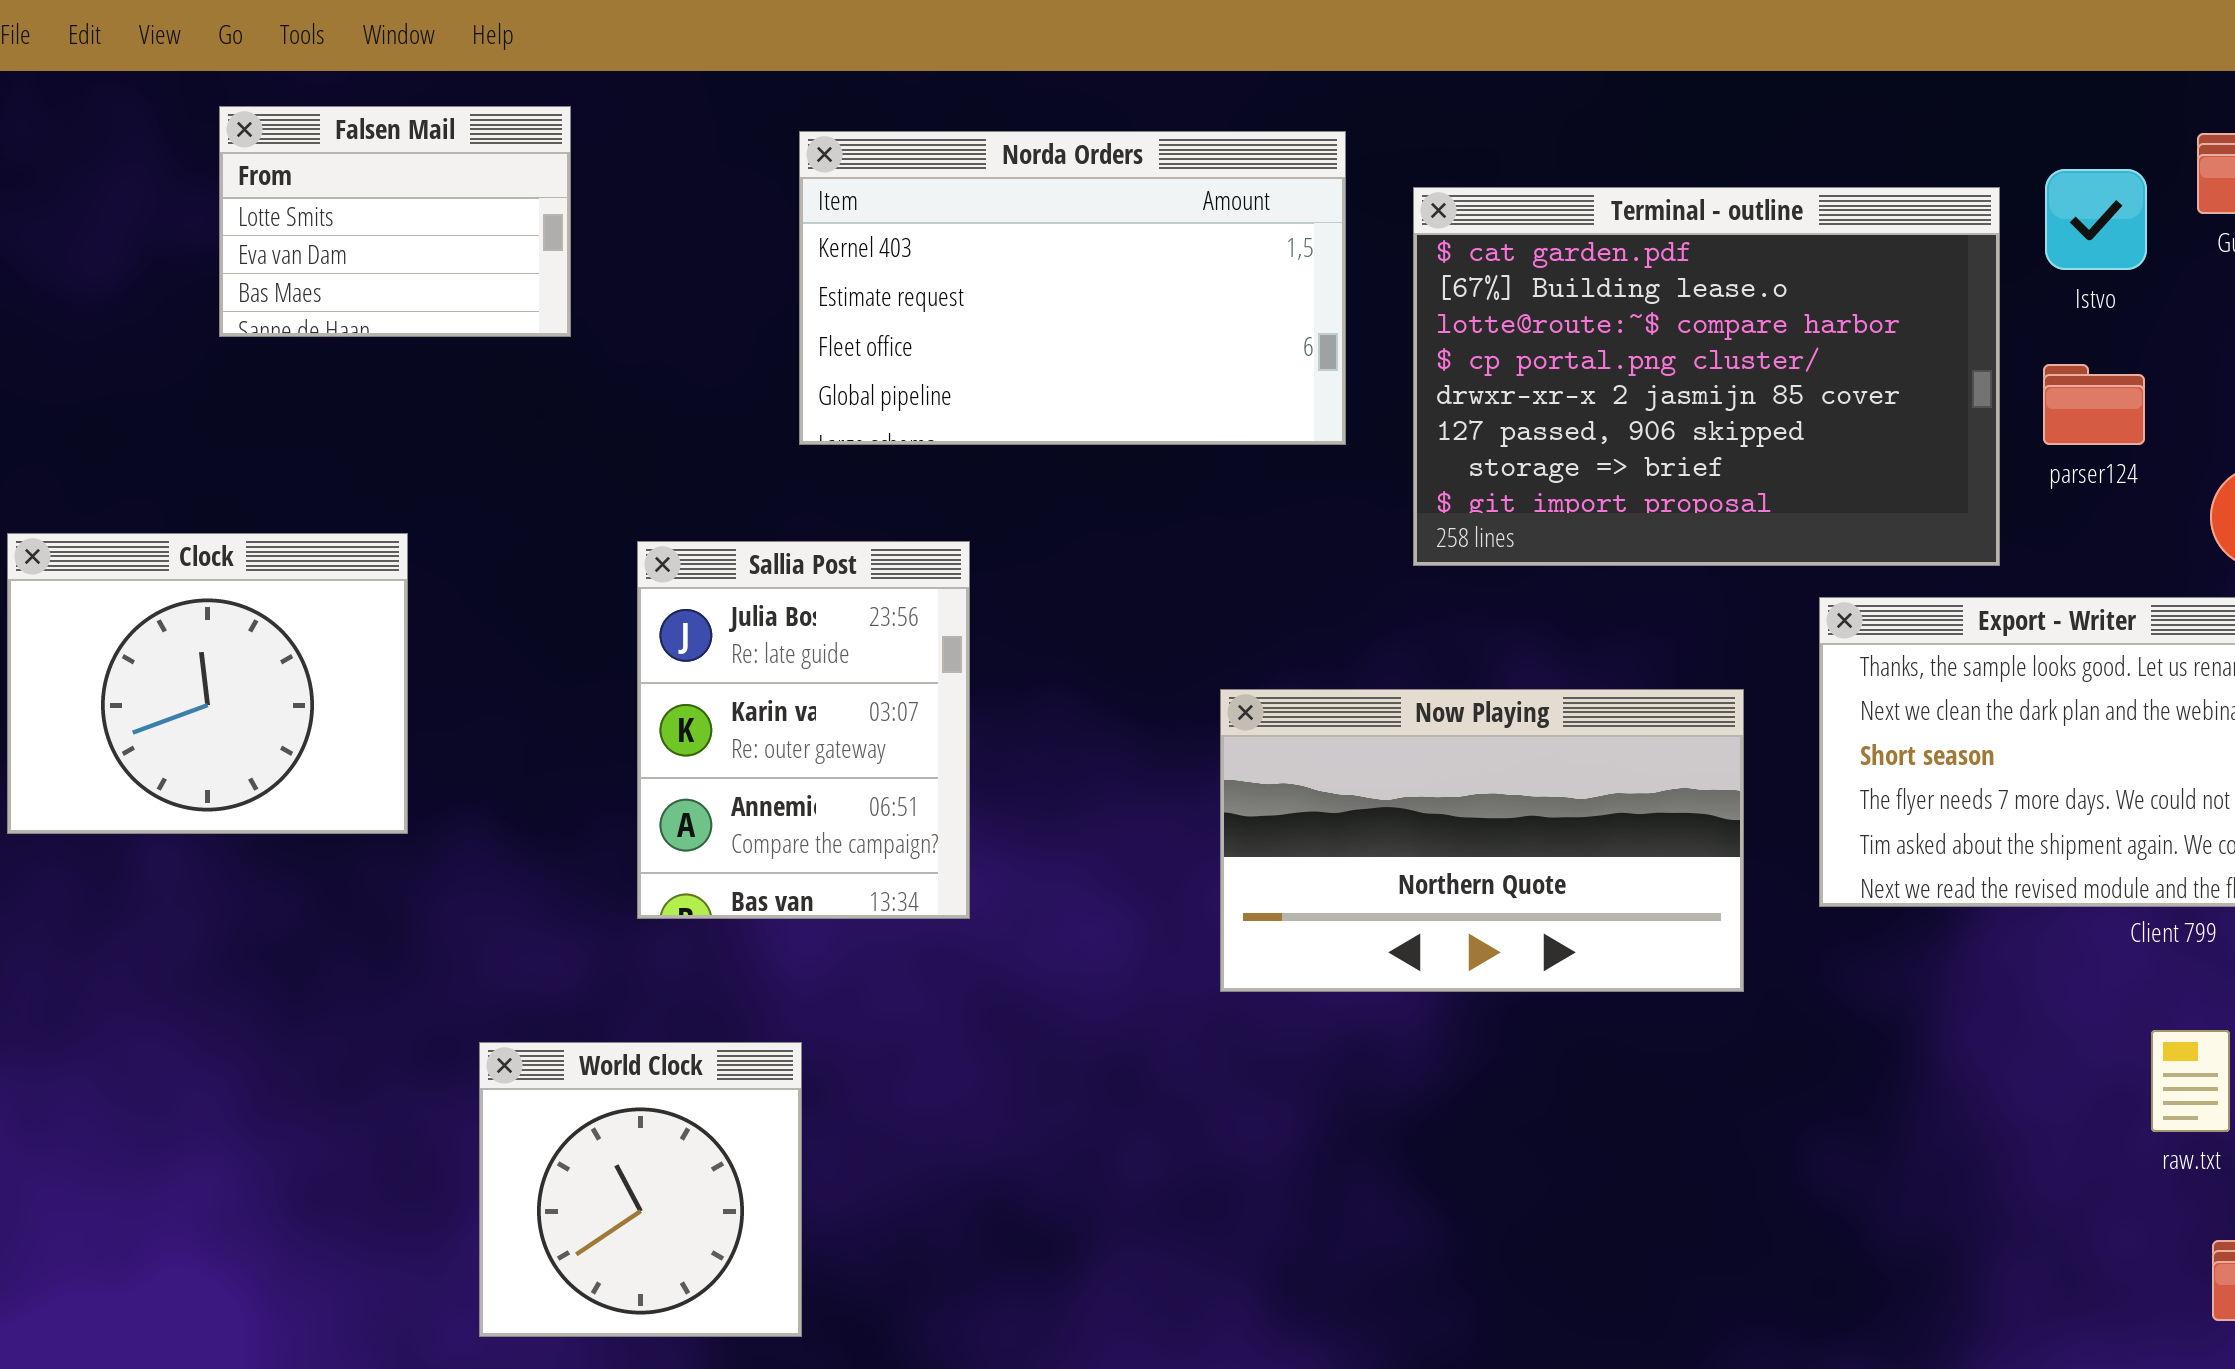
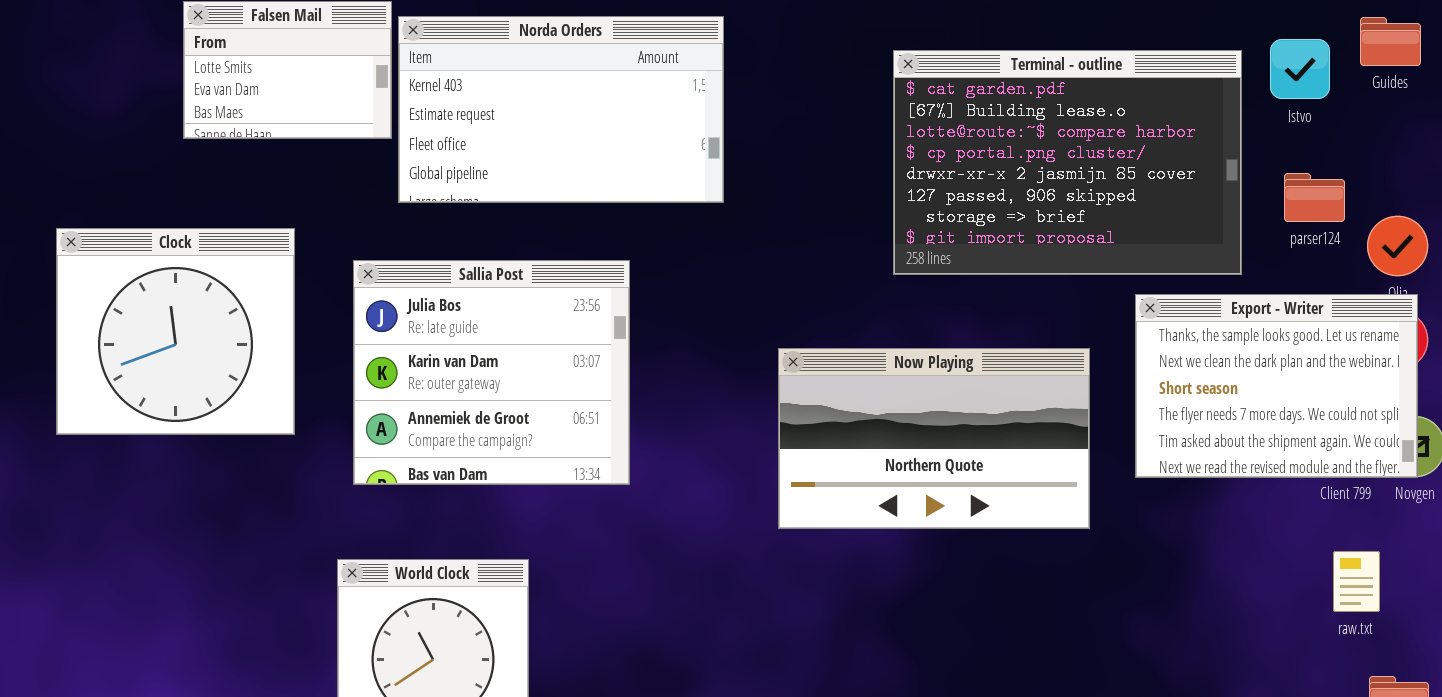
Norda Orders: [799,131,1346,445] -> [398,16,724,203], moved
parser124: [2043,364,2145,445] -> [1284,173,1345,222], moved
Clock: [7,533,408,834] -> [56,228,295,435], resized
Sallia Post: [637,541,970,919] -> [353,260,630,485], resized

